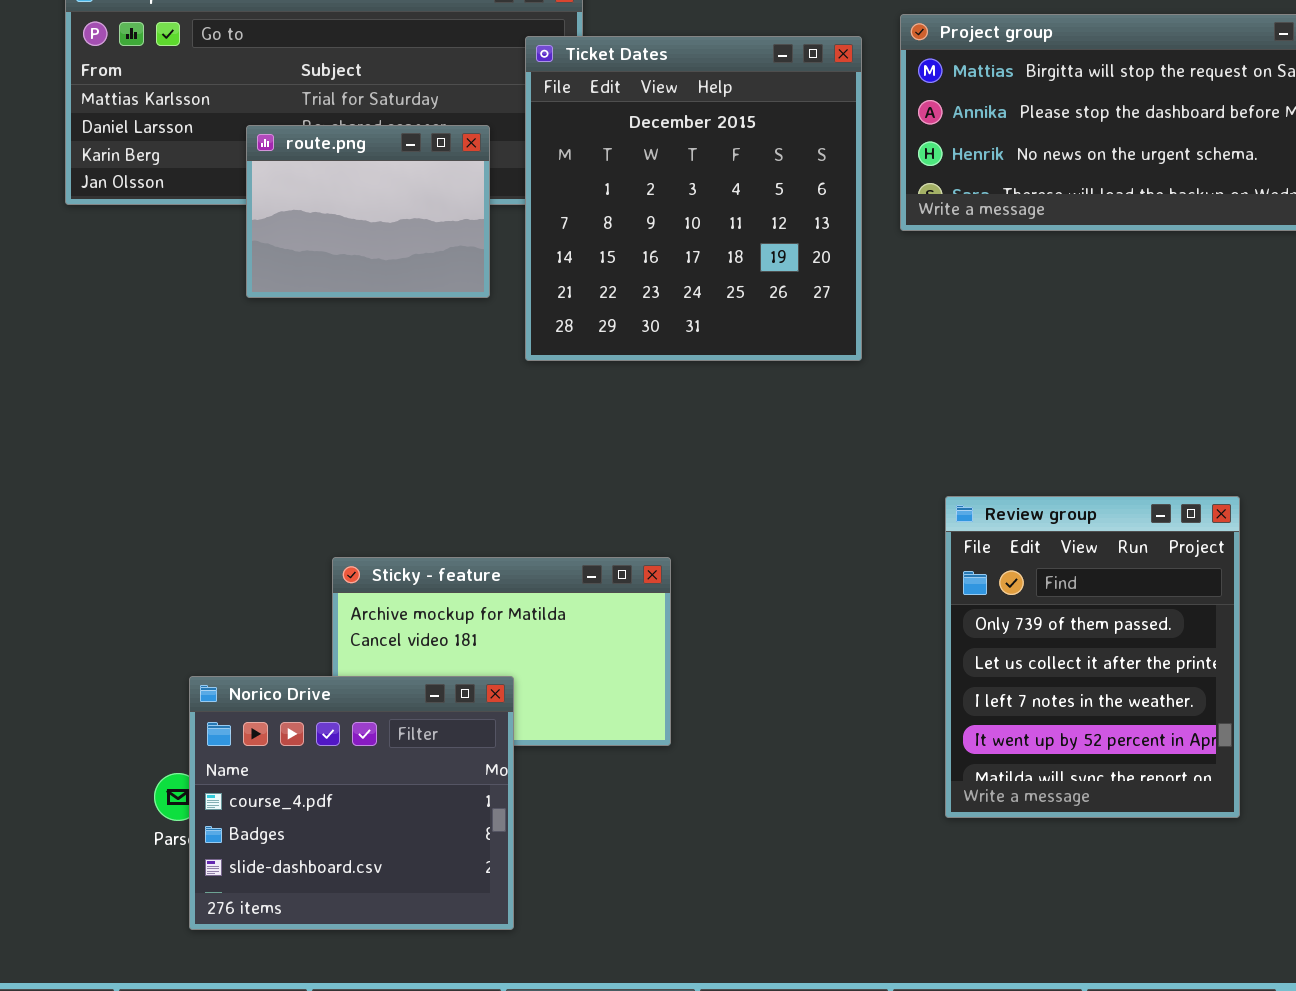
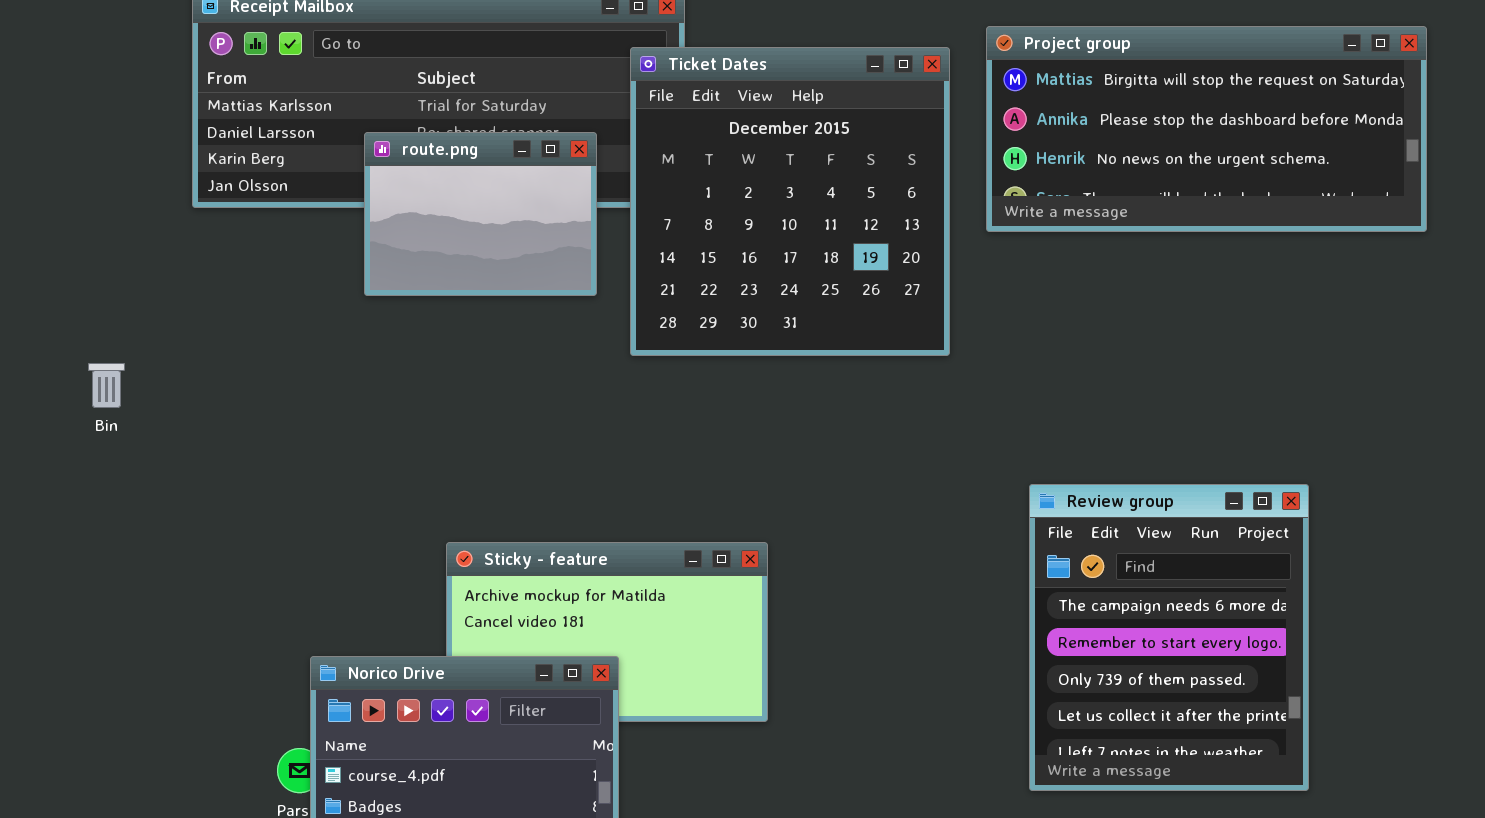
Review group: [945,496,1240,818] -> [1029,484,1309,791], scrolled up 2 rows

